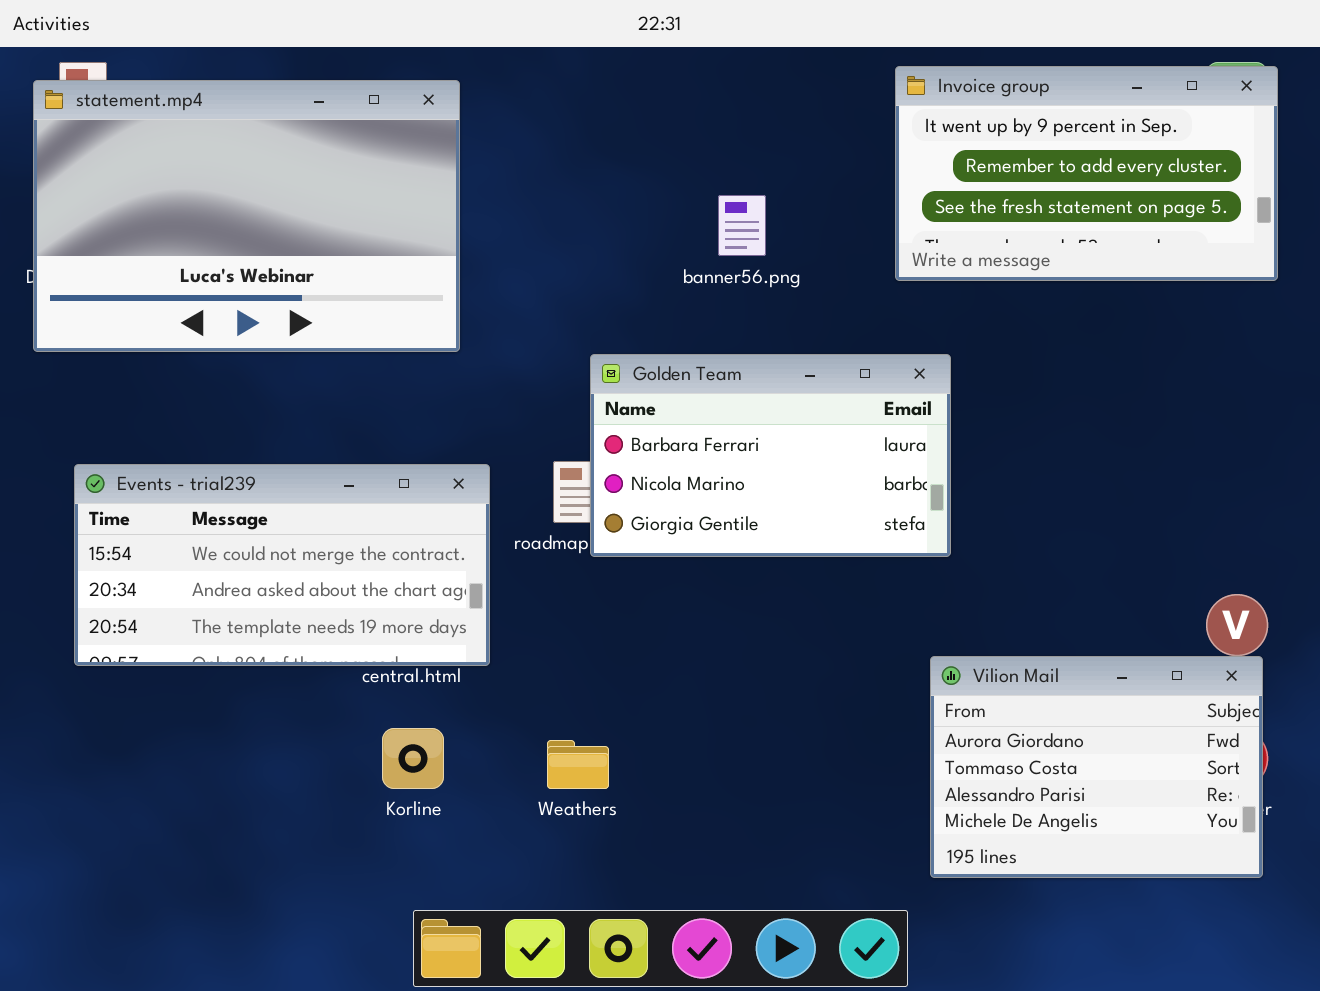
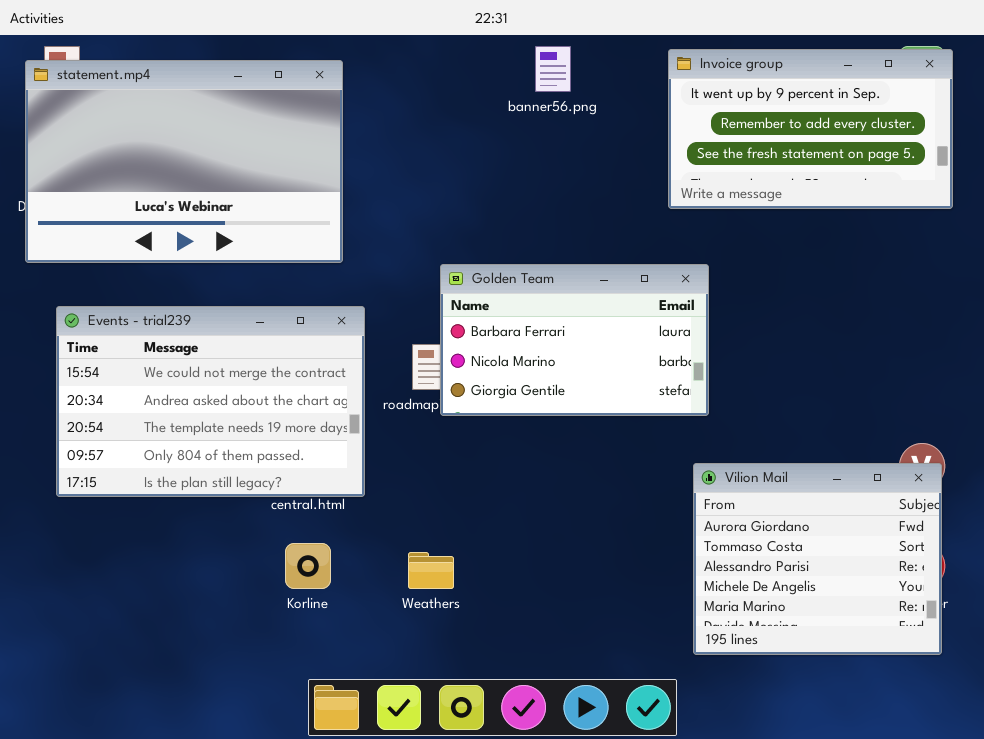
banner56.png: [718,195,766,256] -> [535,46,571,92], moved
Events - trial239: [74,464,490,666] -> [56,306,365,497], resized
Vilion Mail: [930,656,1263,878] -> [693,463,942,655], resized

